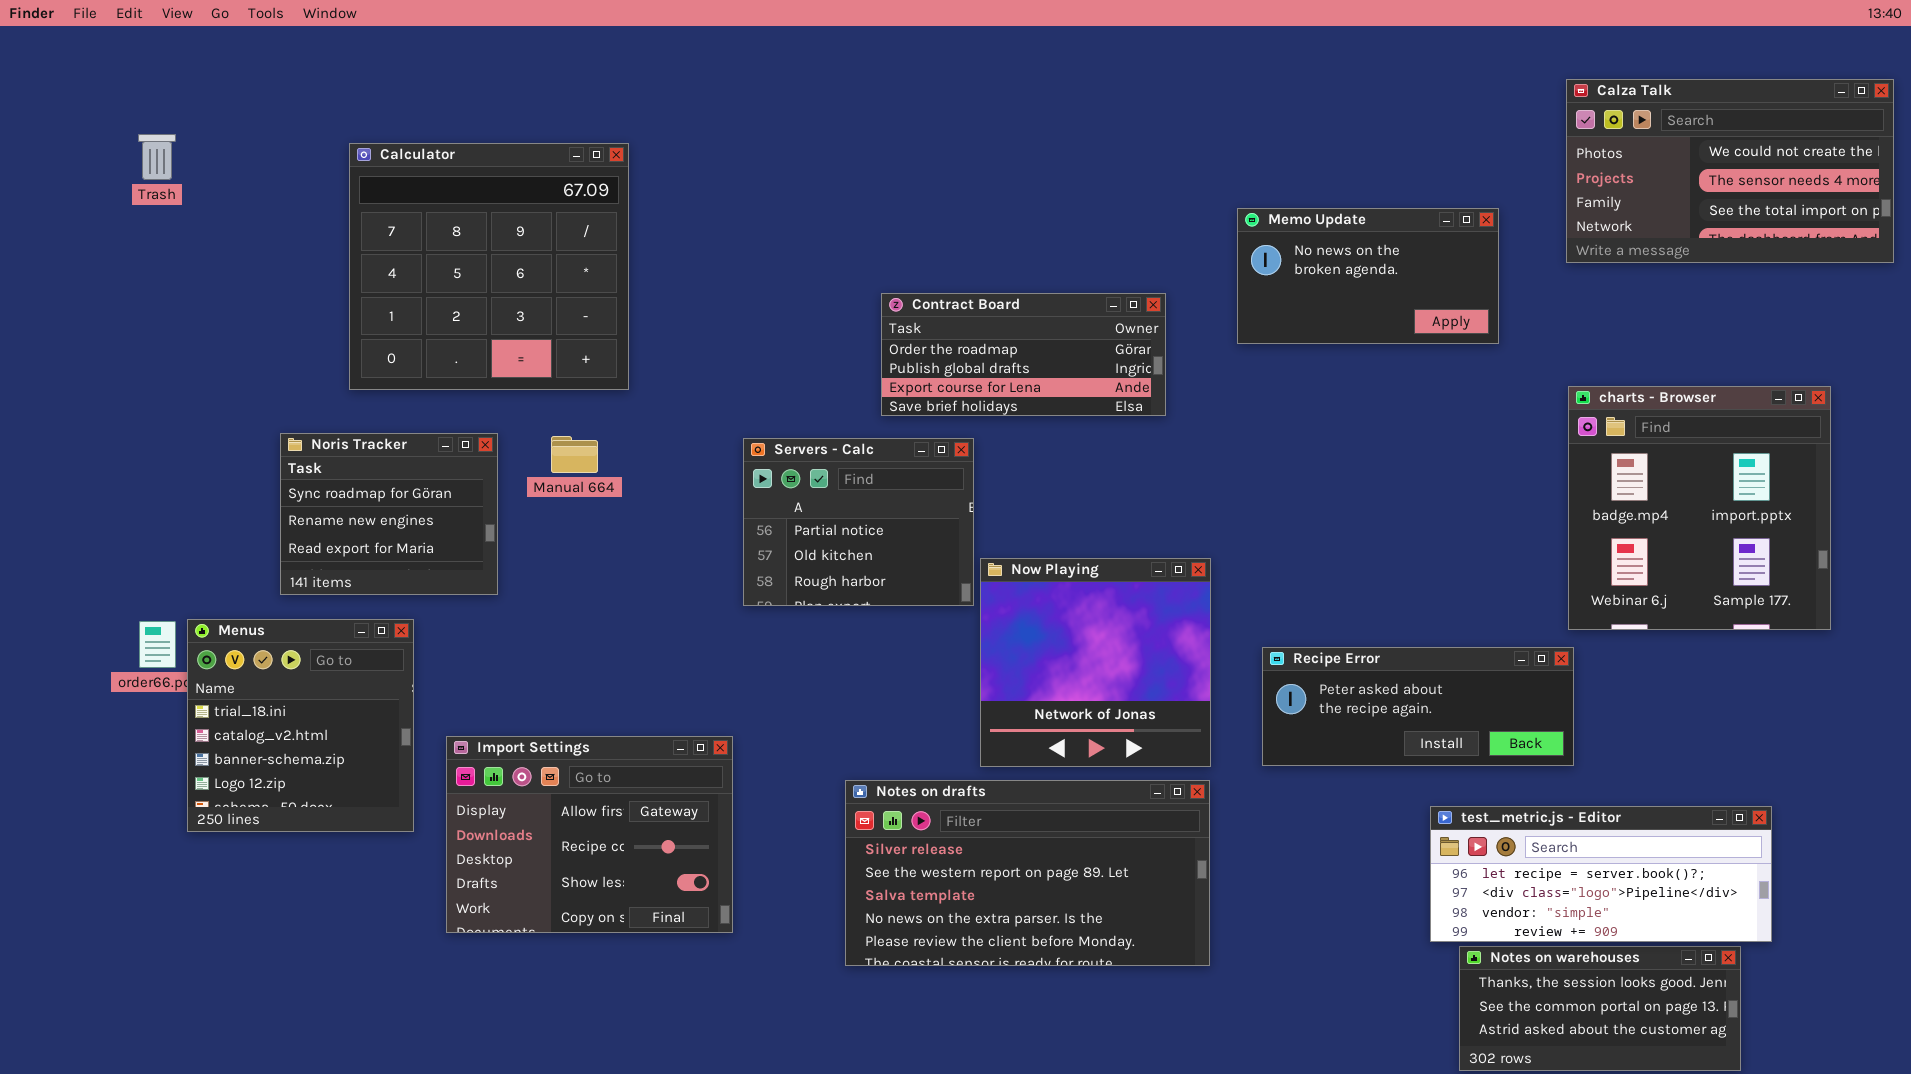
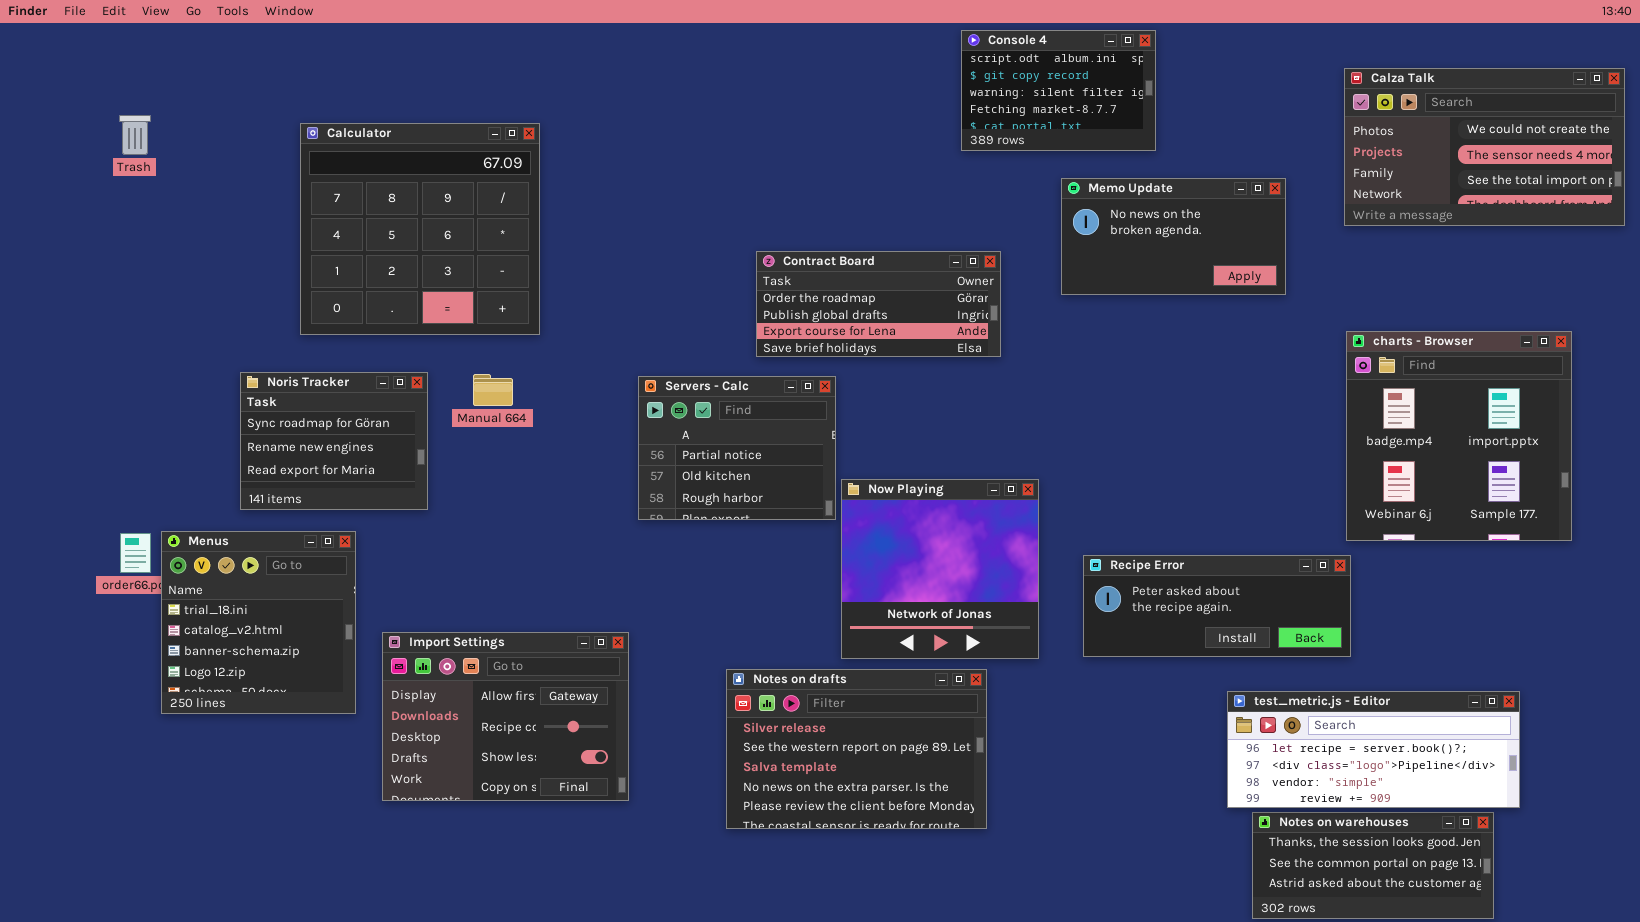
Console 4: none -> [961,30,1156,151], opened
Notes on drafts: [845,780,1210,966] -> [726,669,987,829], resized

